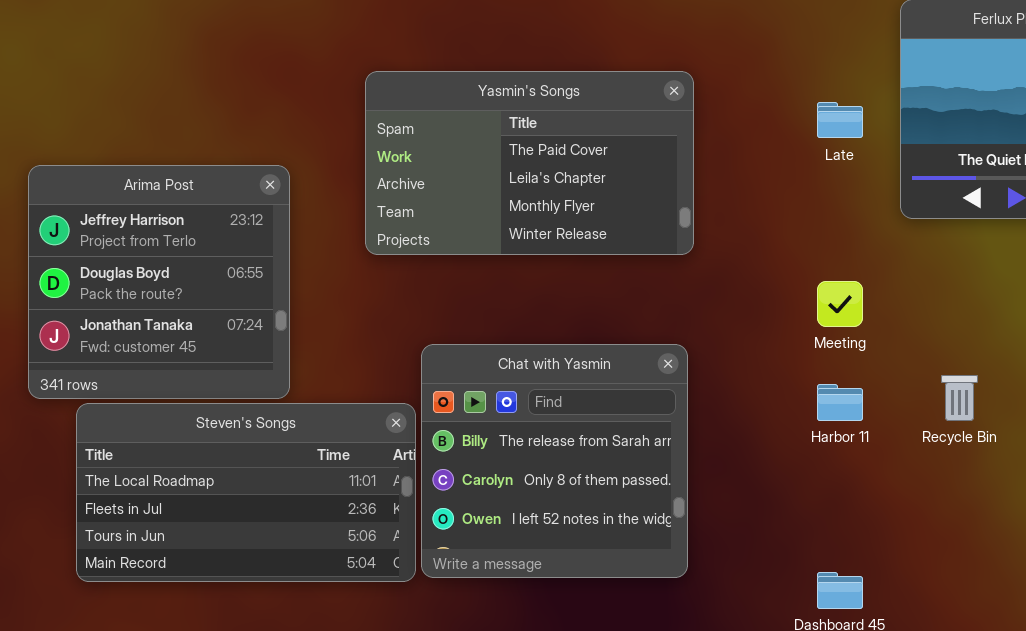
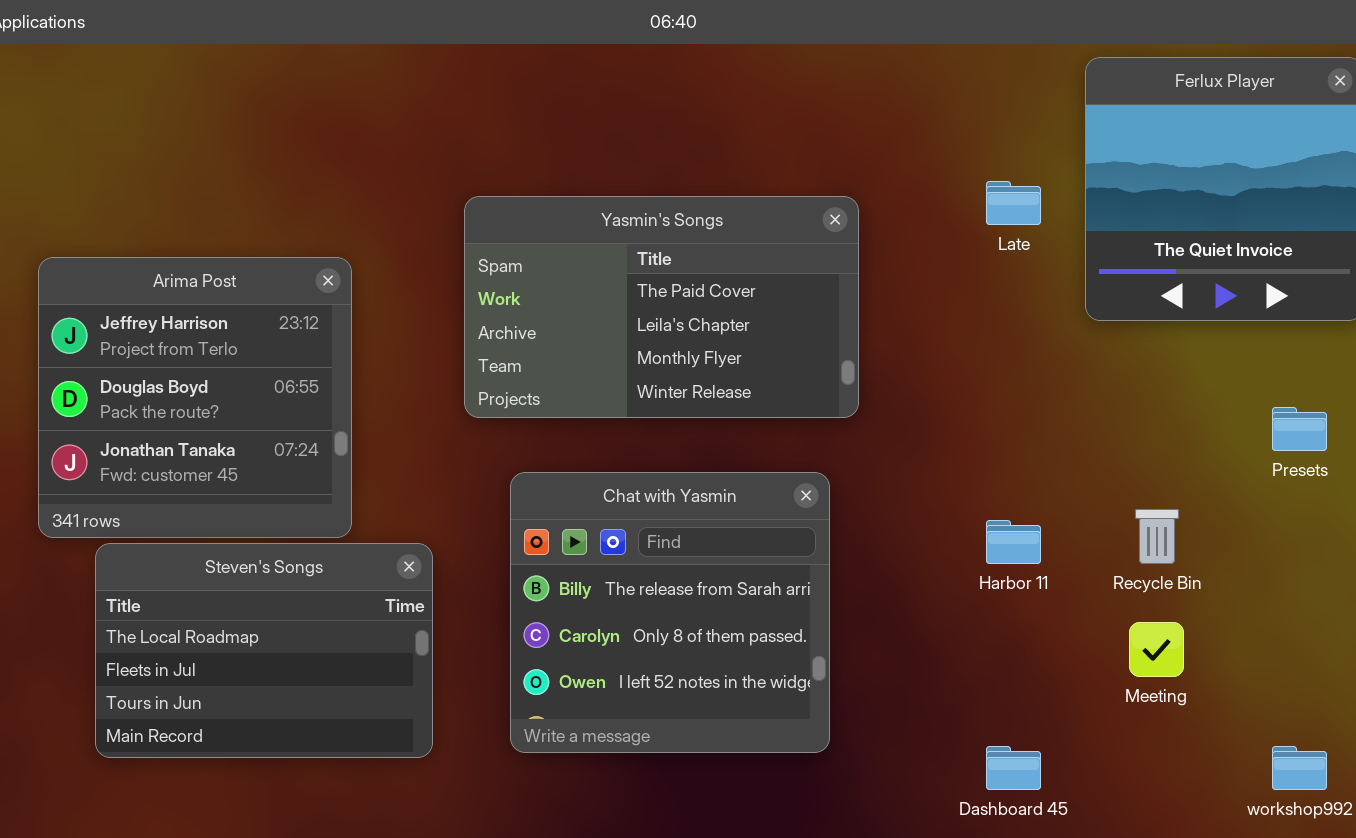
Yasmin's Songs: [365,71,694,255] -> [464,196,859,418], moved
Meeting: [817,281,863,327] -> [1129,622,1184,677], moved
Steven's Songs: [76,403,416,582] -> [95,543,433,758], resized

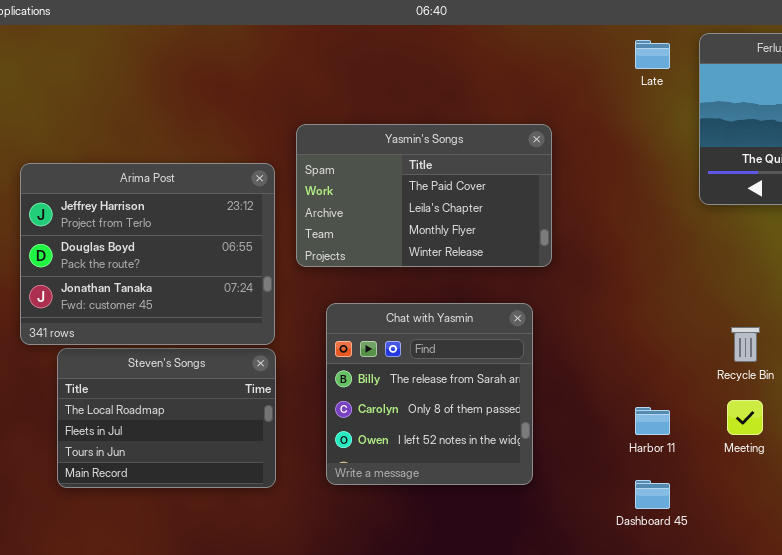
Late: [986,181,1041,225] -> [635,40,670,69], moved
Arima Post: [38,257,352,538] -> [20,163,275,345], resized
Harbor 11: [986,520,1041,564] -> [635,407,670,435], moved

